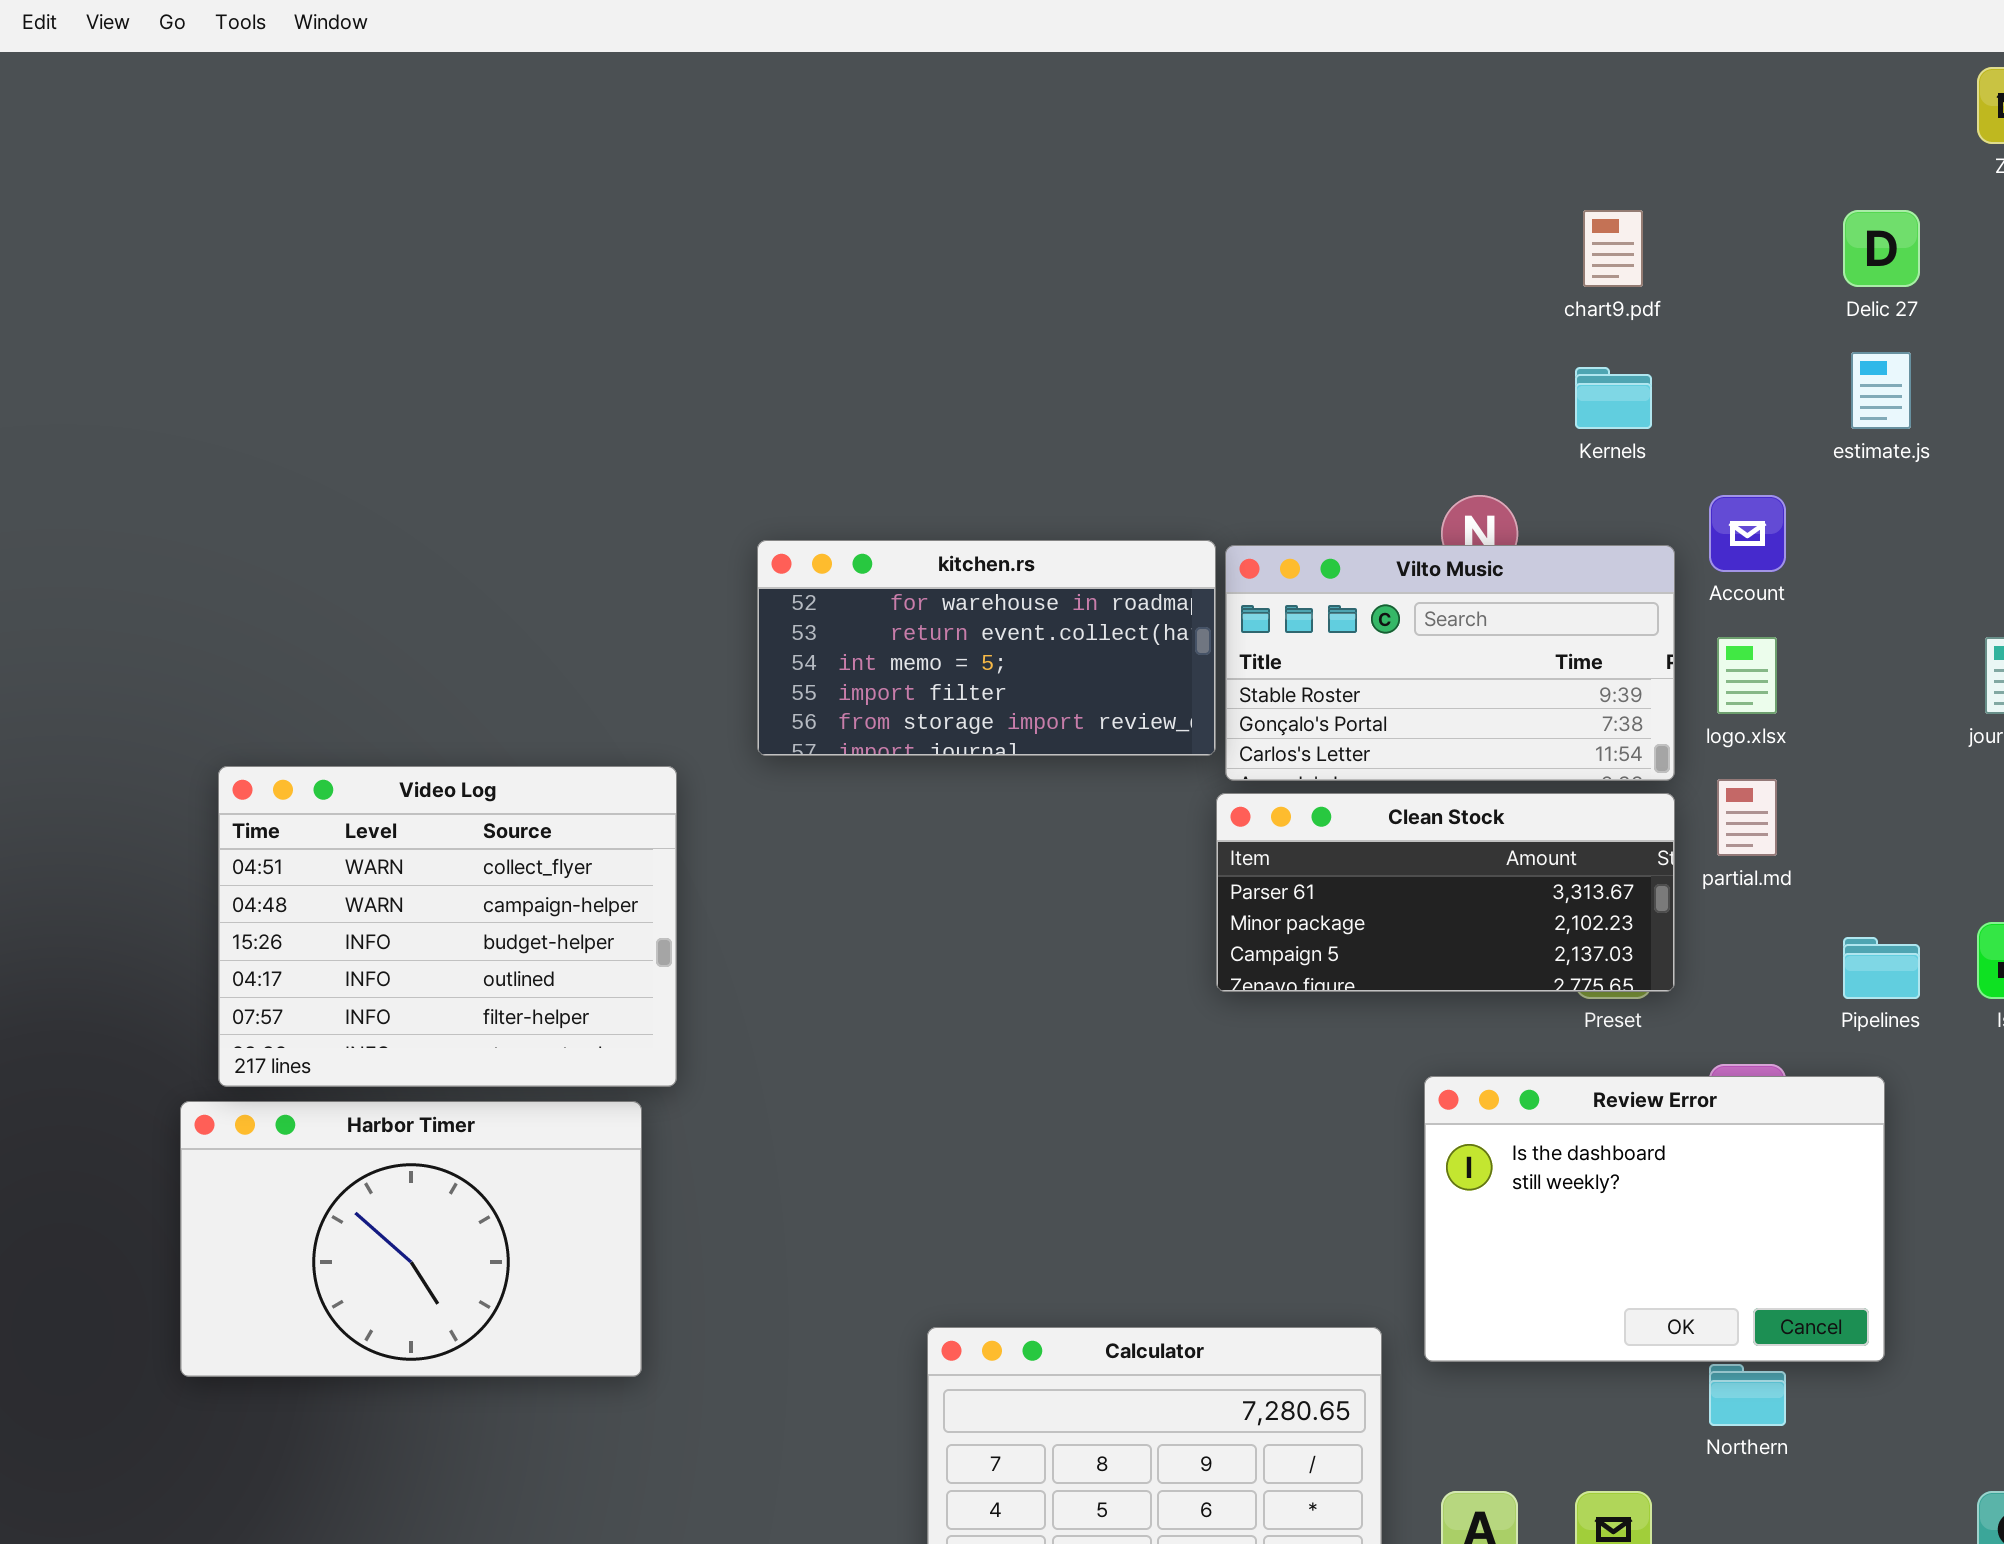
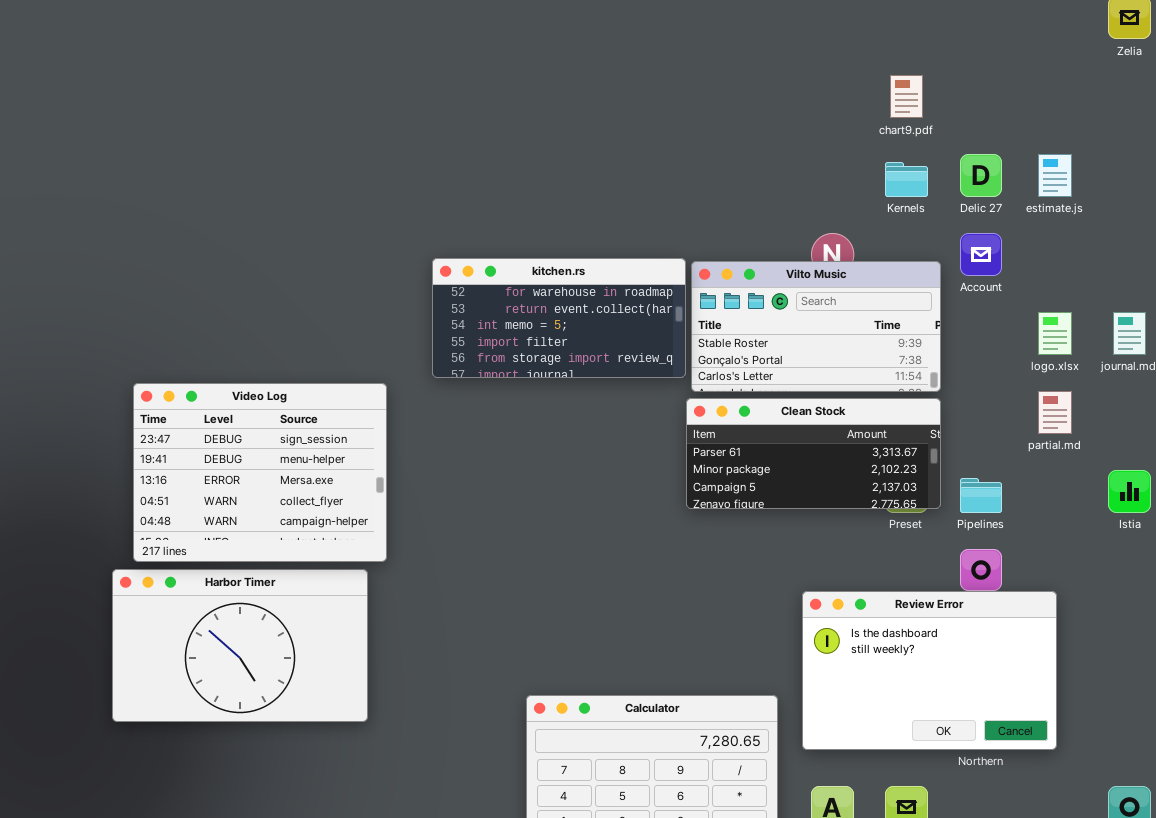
Delic 27: [1843,210,1920,287] -> [960,154,1002,197], moved
logo.xlsx: [1717,637,1777,714] -> [1038,312,1072,355], moved
Video Log: [218,766,677,1087] -> [133,383,387,562], scrolled up 3 rows
partial.md: [1717,779,1777,856] -> [1038,391,1072,434], moved
Pipelines: [1843,937,1920,999] -> [960,478,1002,513], moved
Review Error: [1424,1076,1885,1362] -> [802,591,1057,750], moved

